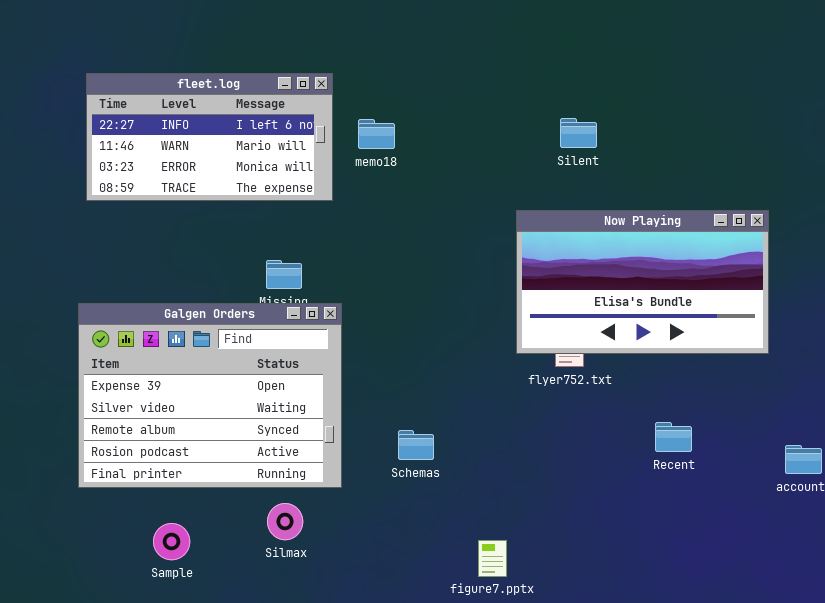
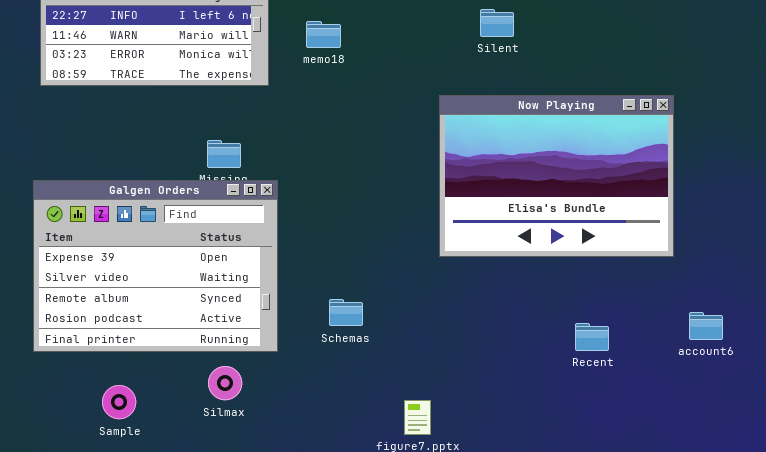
memo18: [358,119,395,149] -> [306,21,341,48], moved
Now Playing: [516,210,769,354] -> [439,95,674,257], resized
Recent: [655,422,692,452] -> [575,323,609,351], moved

